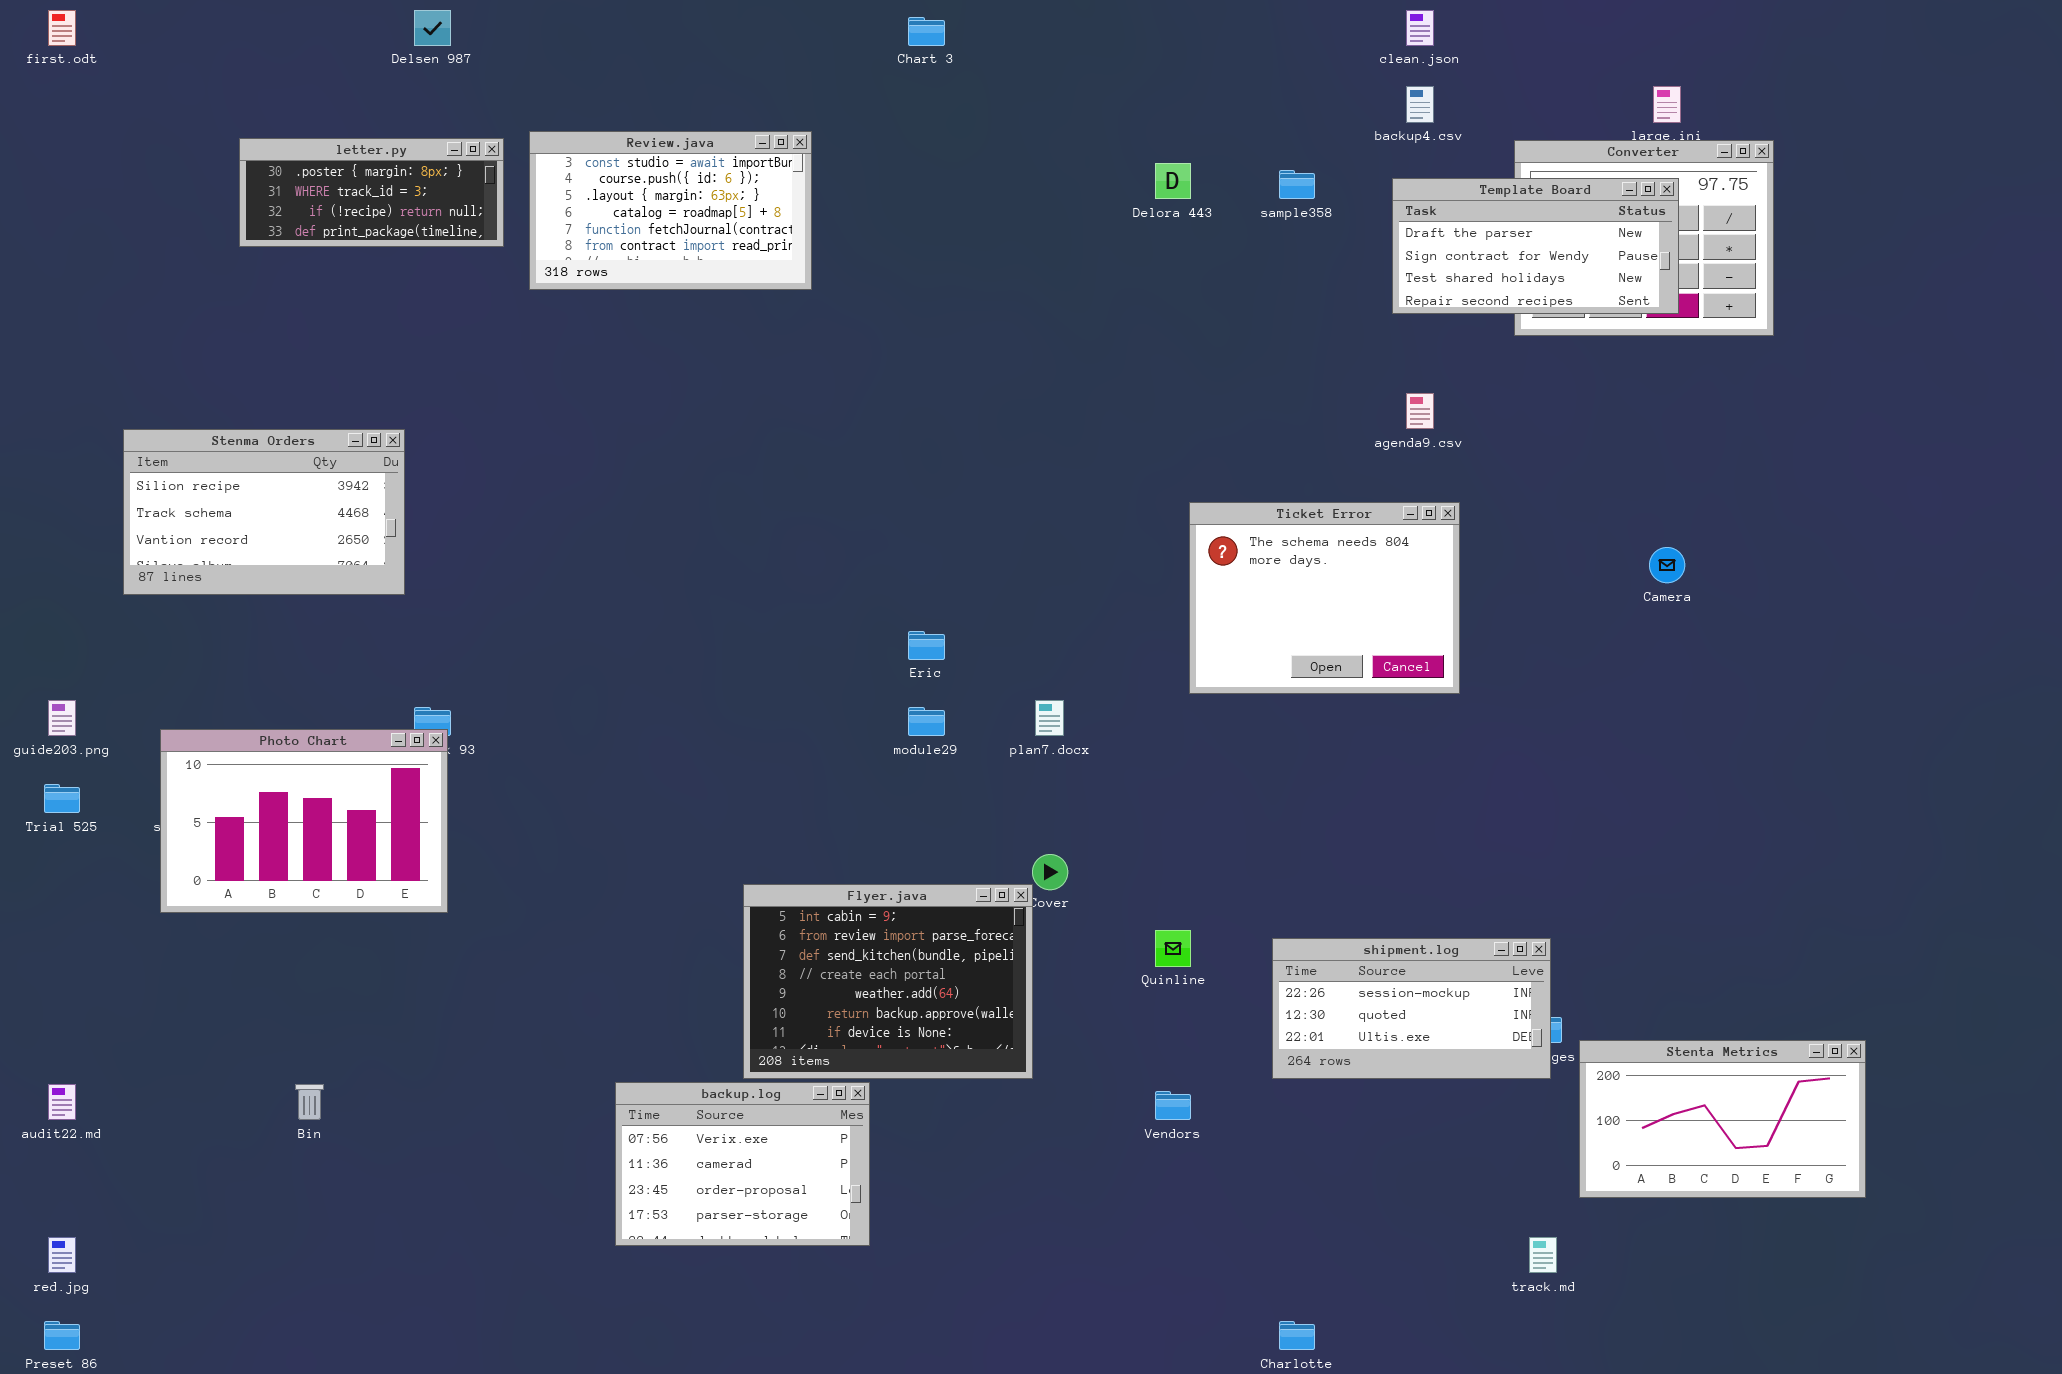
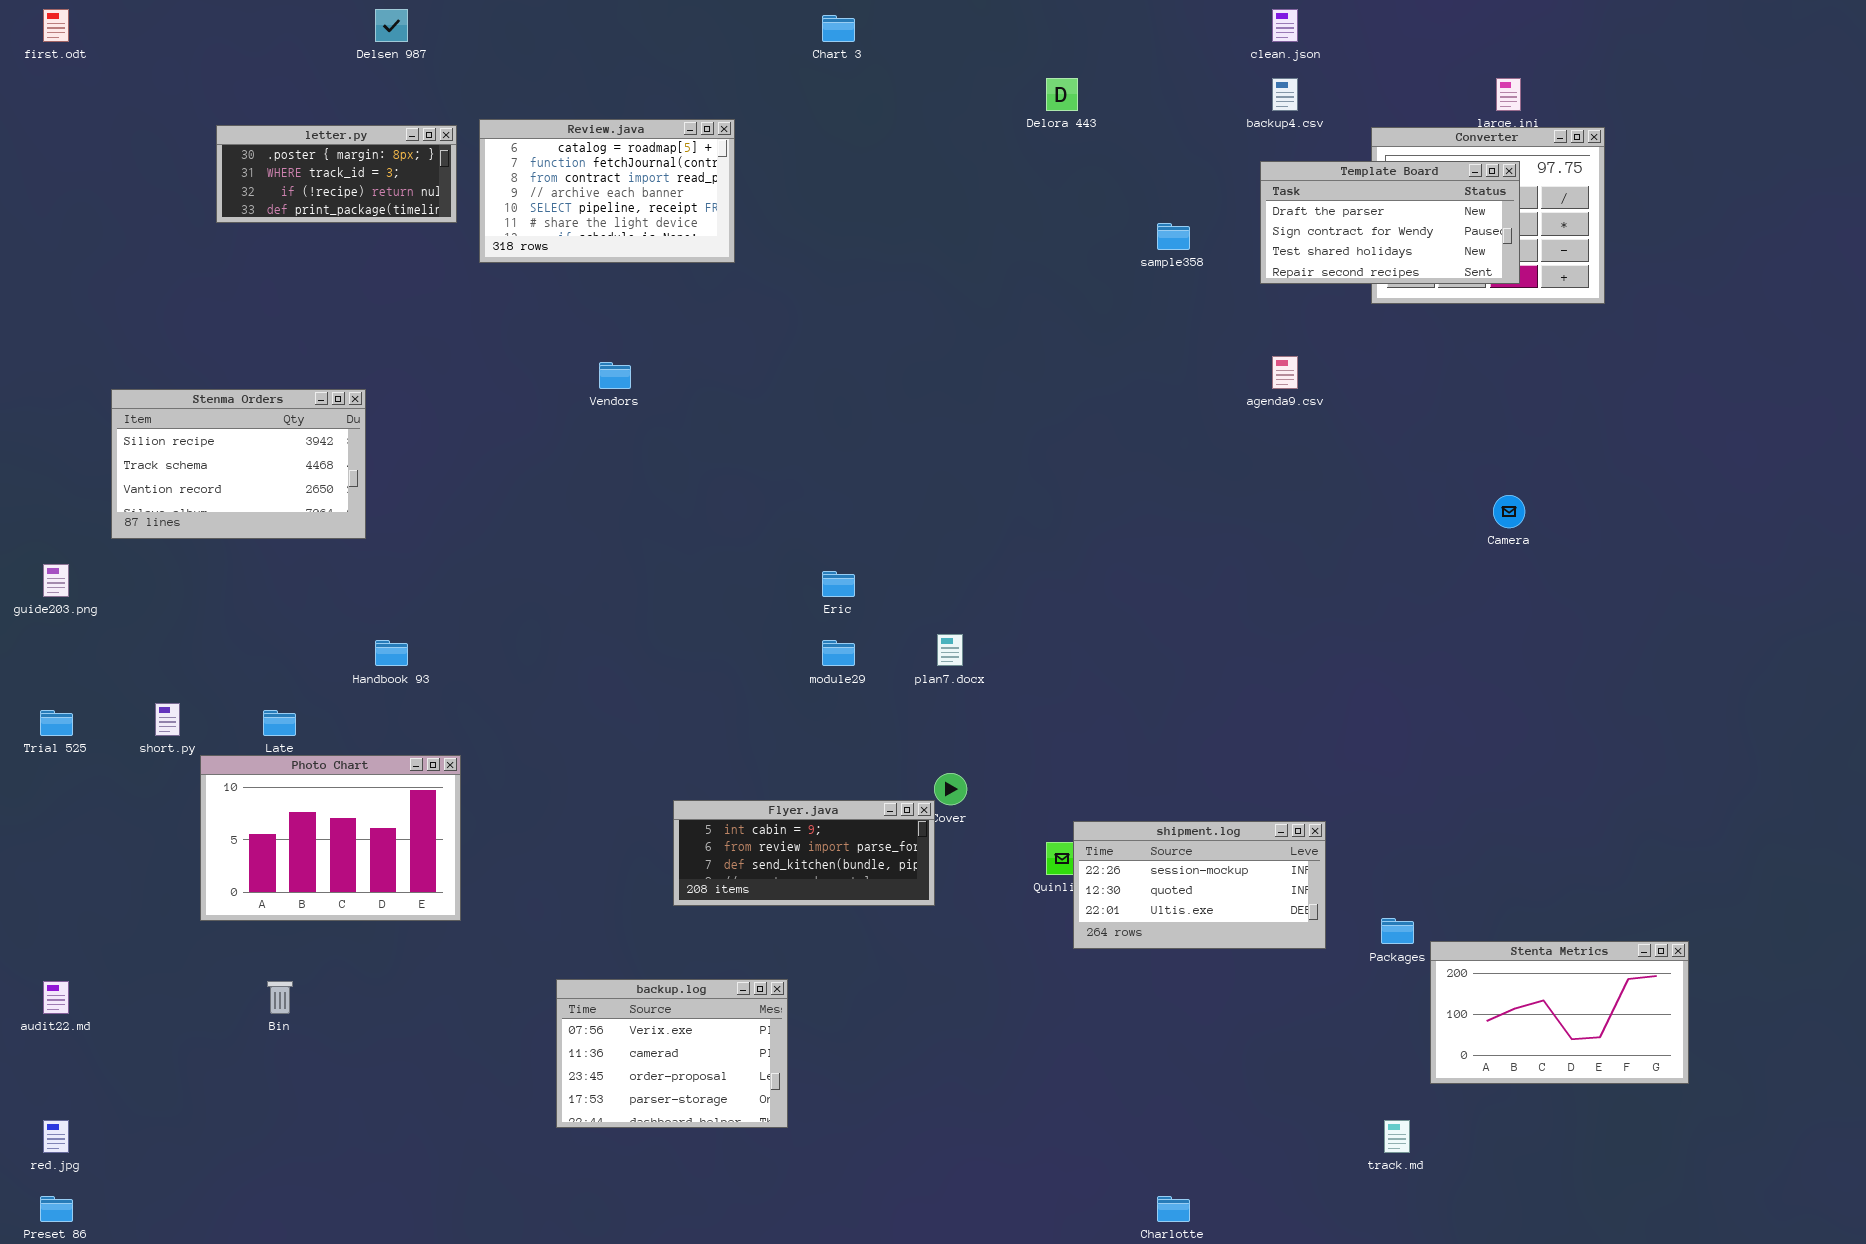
Review.java: [529,131,812,290] -> [479,119,735,263], scrolled down 3 rows
Delora 443: [1155,163,1191,199] -> [1046,78,1078,111], moved
sample358: [1279,170,1315,199] -> [1157,223,1190,250], moved
Ticket Error: [1189,502,1460,694] -> none, closed
guide203.png: [48,700,76,736] -> [43,564,69,597], moved
Photo Chart: [160,729,448,913] -> [200,755,461,921], moved
Flyer.java: [743,884,1033,1079] -> [673,800,935,906], resized
shipment.log: [1272,938,1551,1079] -> [1073,821,1326,949], moved
Vendors: [1155,1091,1191,1120] -> [599,362,631,389], moved

